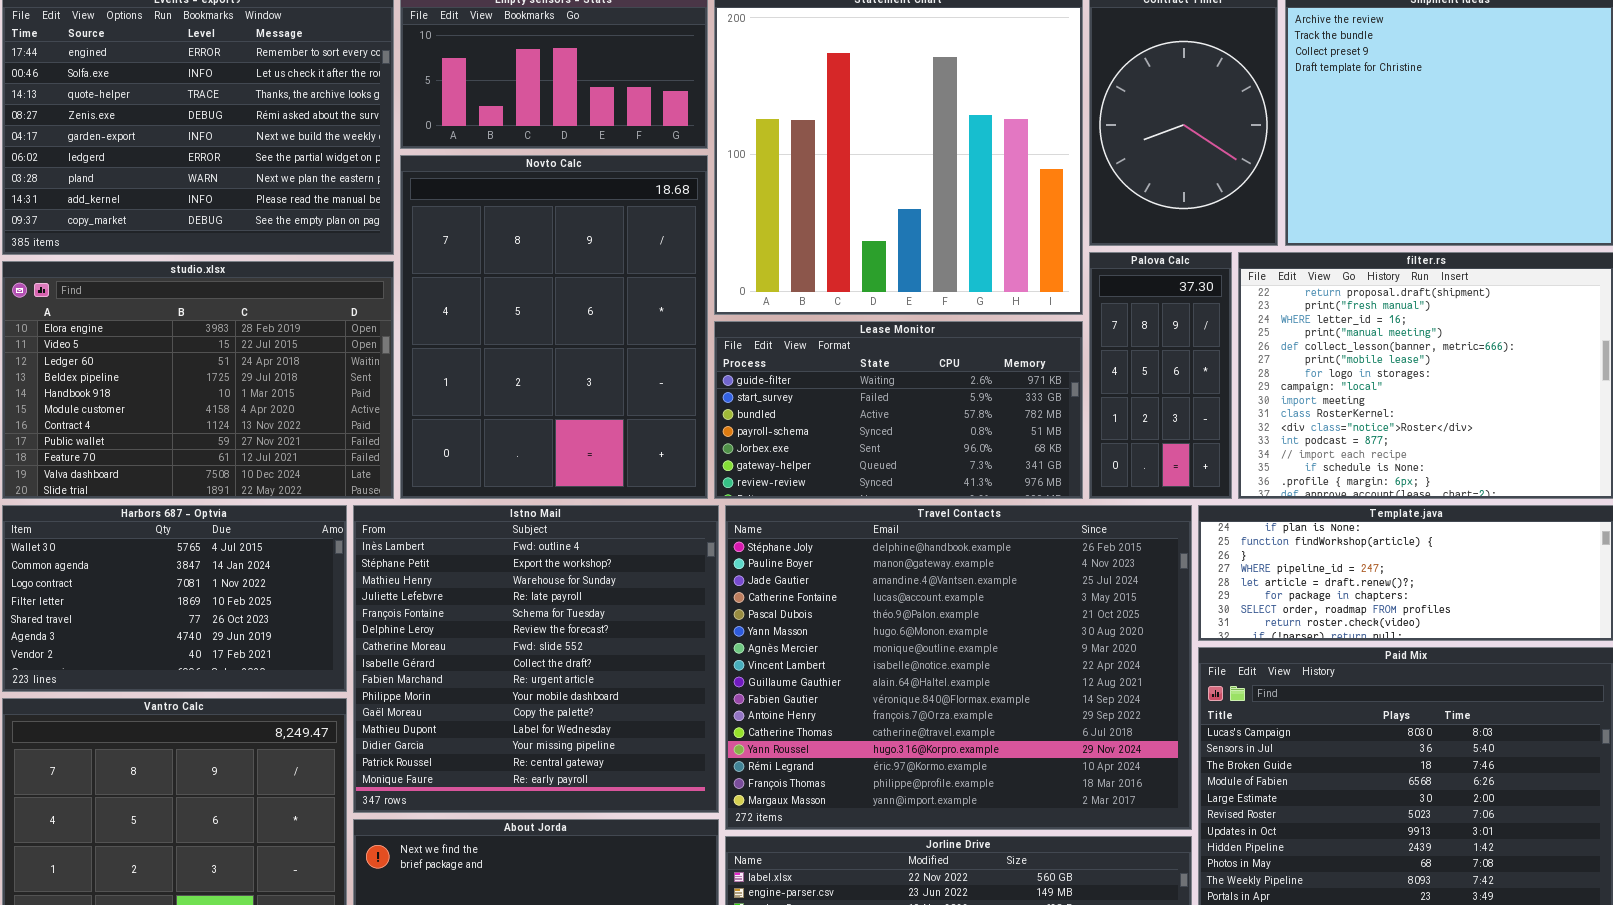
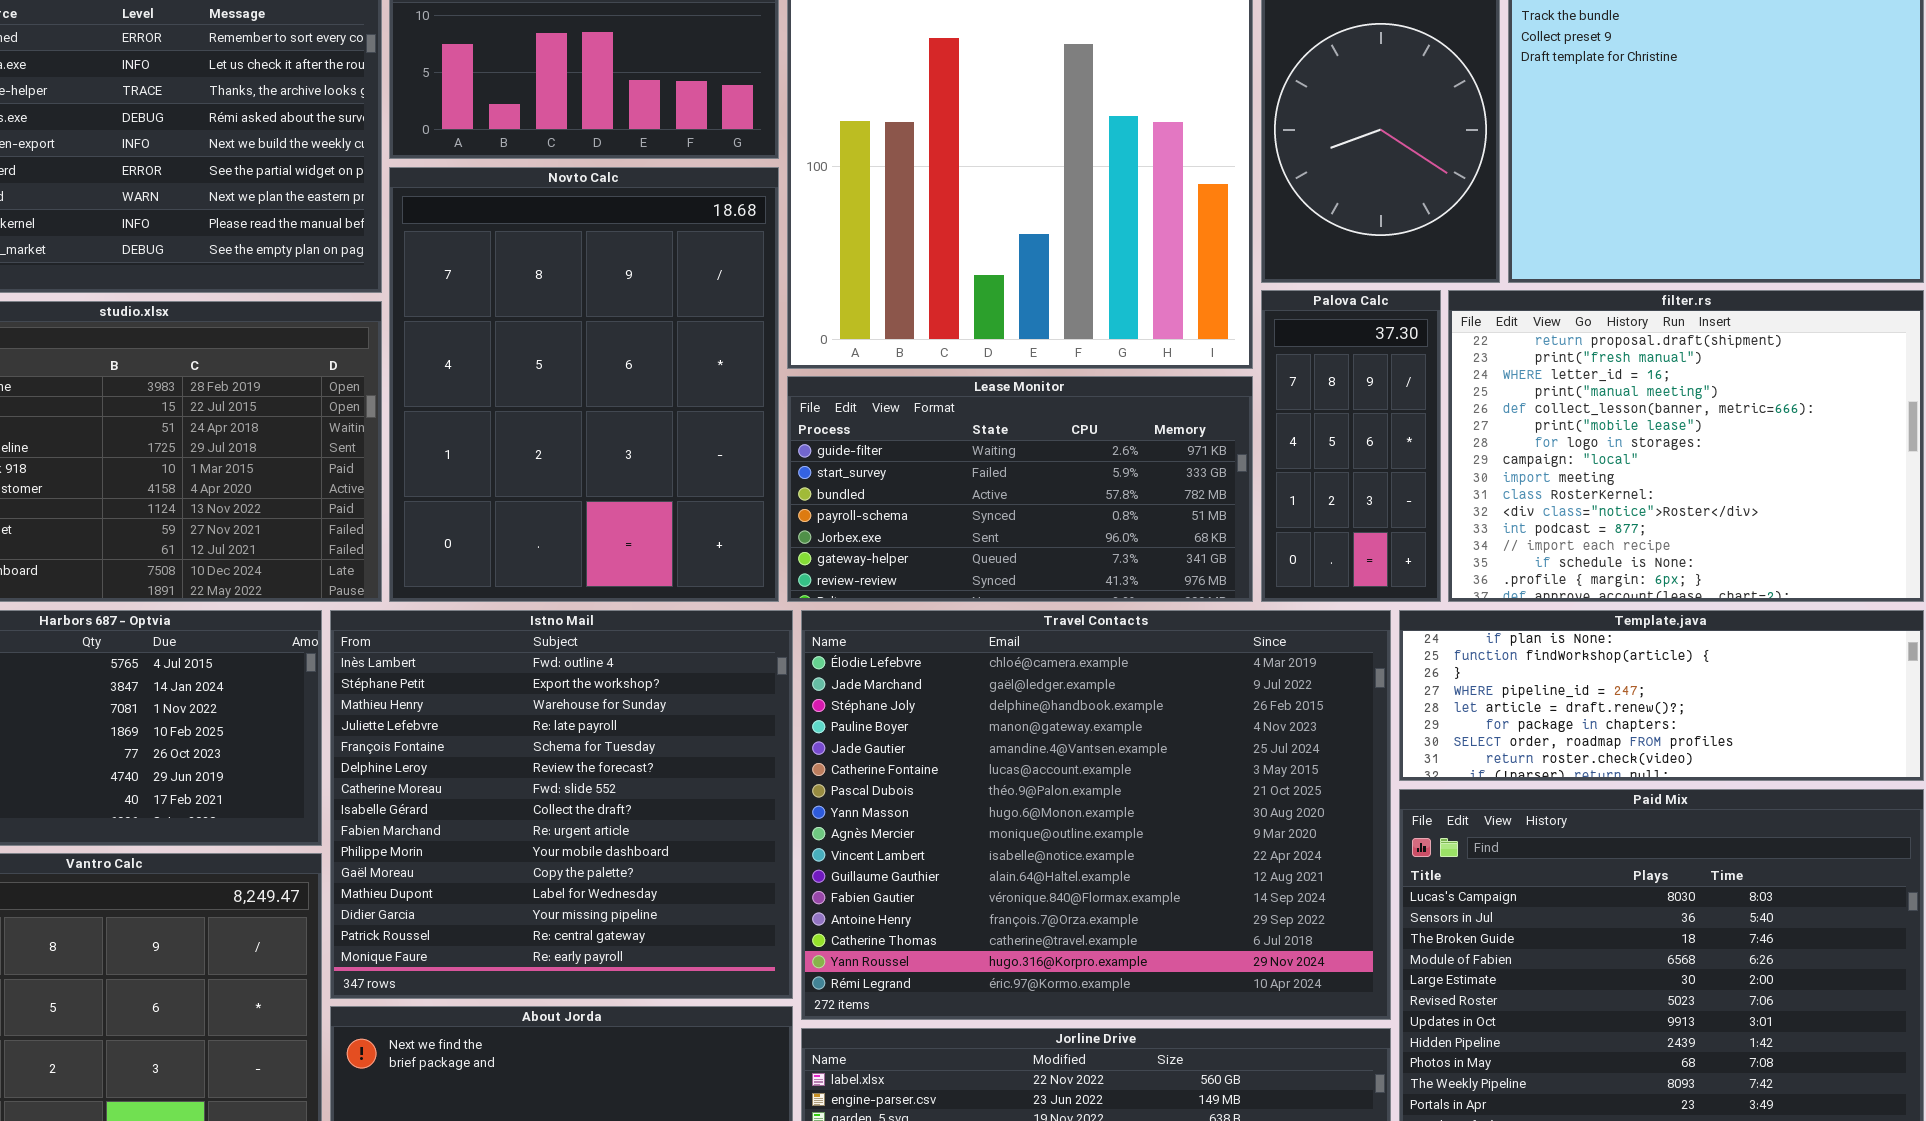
Travel Contacts: [725,505,1192,830] -> [801,610,1391,1020], scrolled up 2 rows

